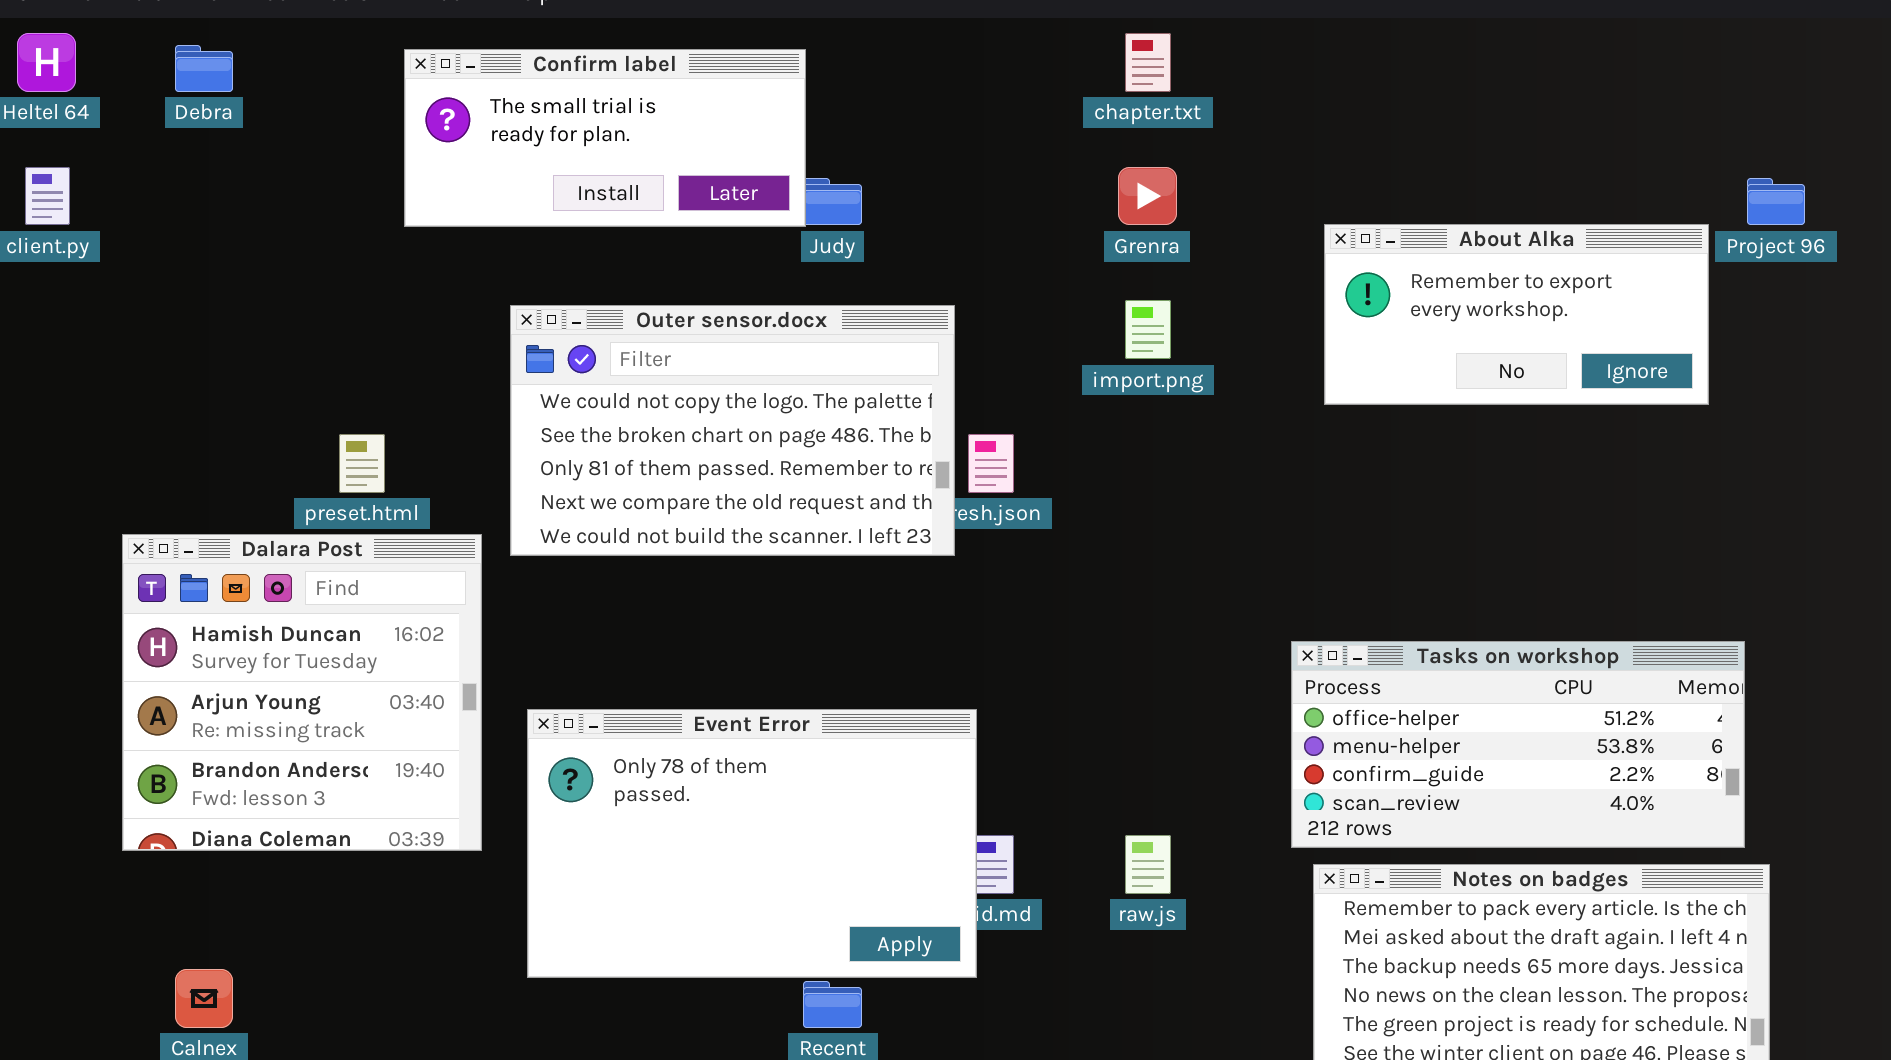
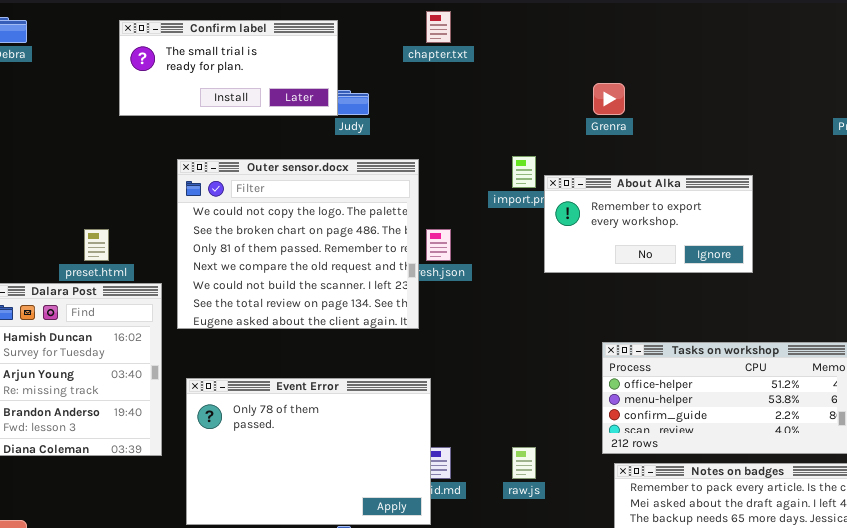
chapter.txt: [1125,33,1171,92] -> [426,11,451,43], moved
Grenra: [1118,167,1177,225] -> [593,83,625,115], moved
About Alka: [1324,224,1709,405] -> [544,175,753,273], moved
Outer sensor.docx: [510,305,955,556] -> [177,159,419,329], resized

